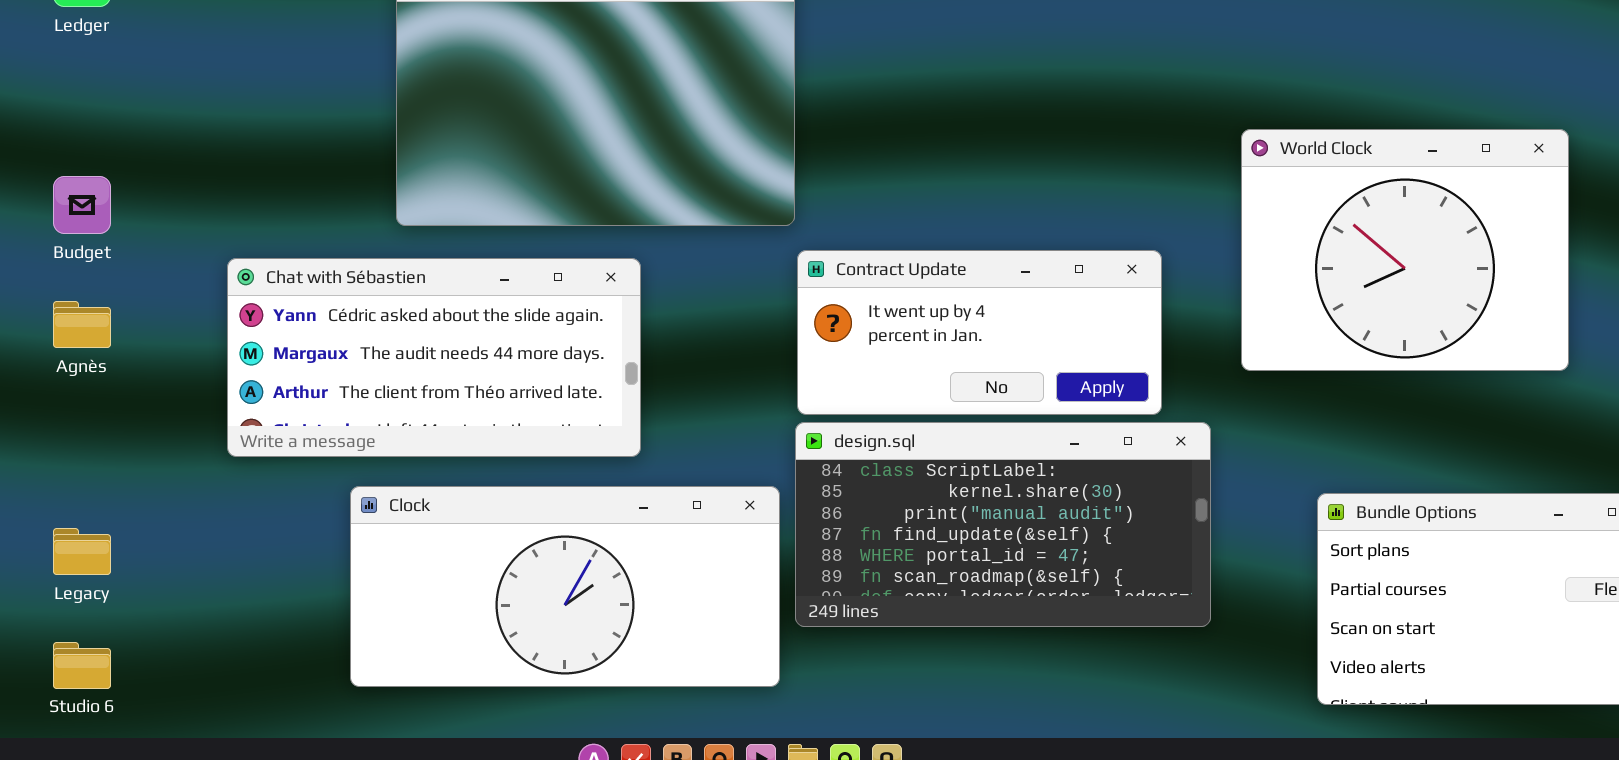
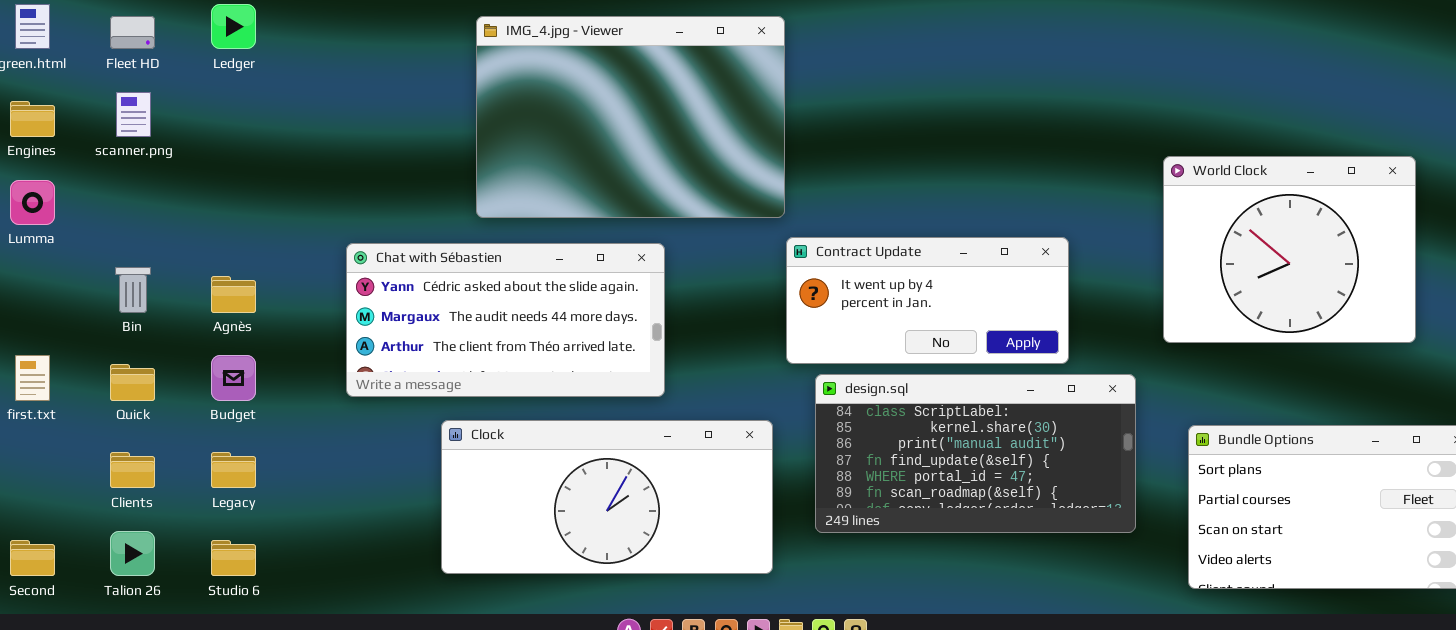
World Clock: [1241,129,1569,371] -> [1163,156,1416,343], moved
Budget: [53,176,111,234] -> [211,355,256,401], moved
design.sql: [795,422,1211,627] -> [815,374,1136,533], moved

